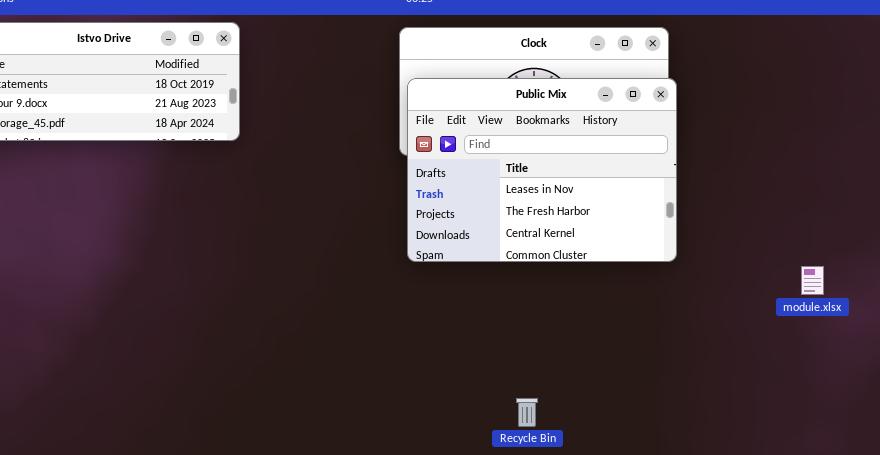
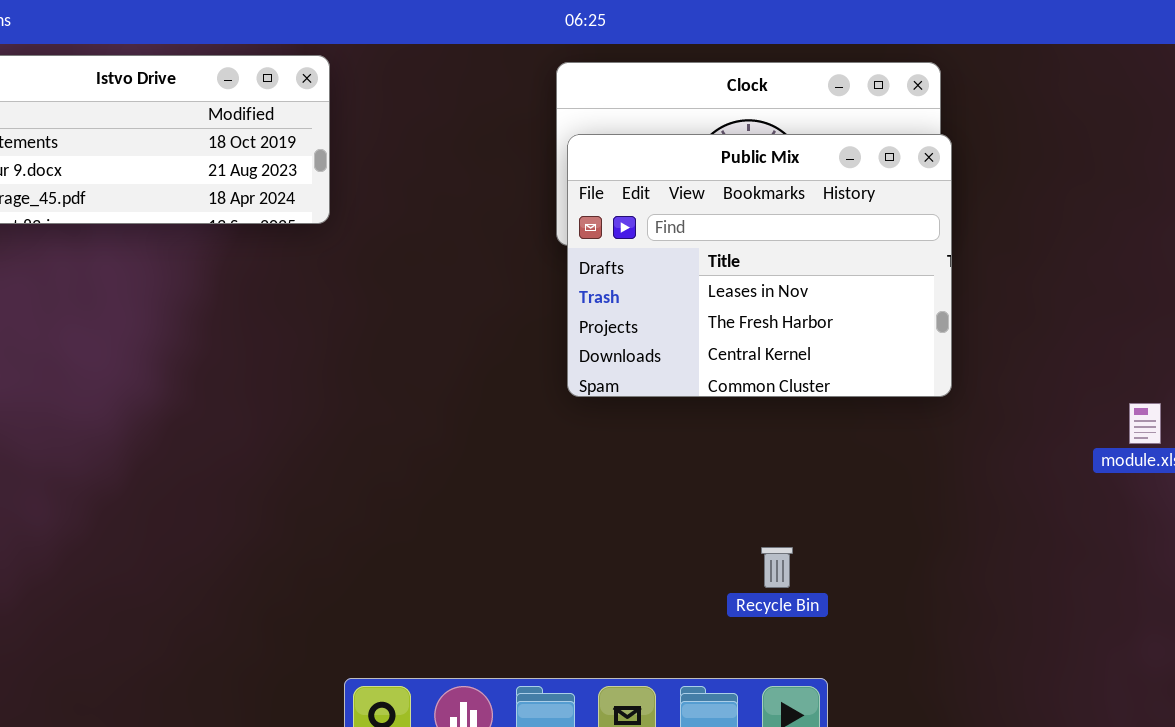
Recycle Bin: [516,398,538,427] -> [761,547,793,588], moved

